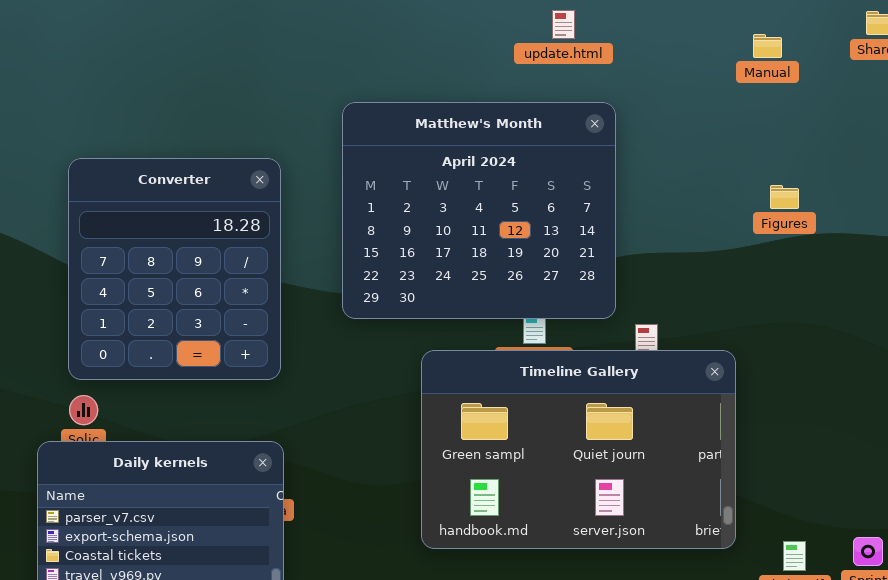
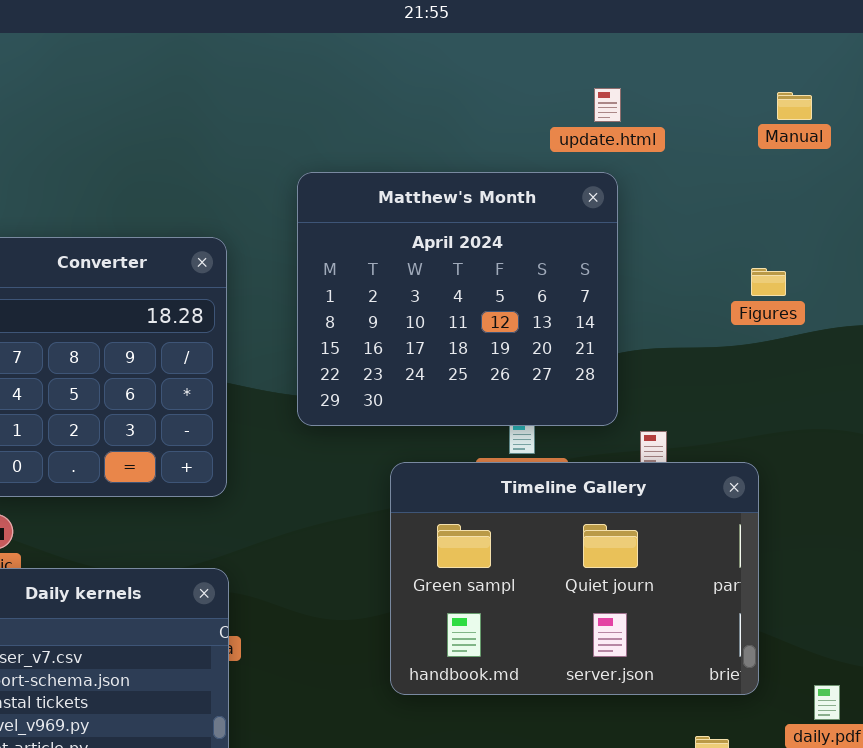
update.html: [552,10,575,39] -> [594,88,621,122], moved
Figures: [770,185,799,209] -> [751,268,786,296], moved

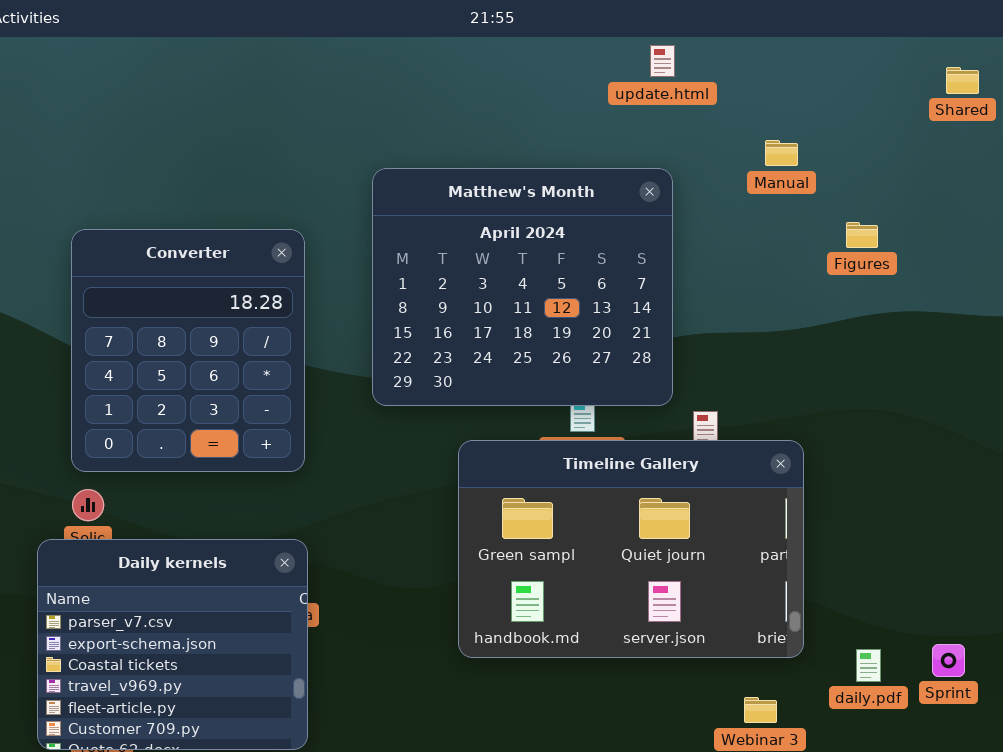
update.html: [594,88,621,122] -> [650,45,675,77], moved
Manual: [777,92,812,120] -> [765,140,798,166], moved
Figures: [751,268,786,296] -> [846,222,878,248], moved

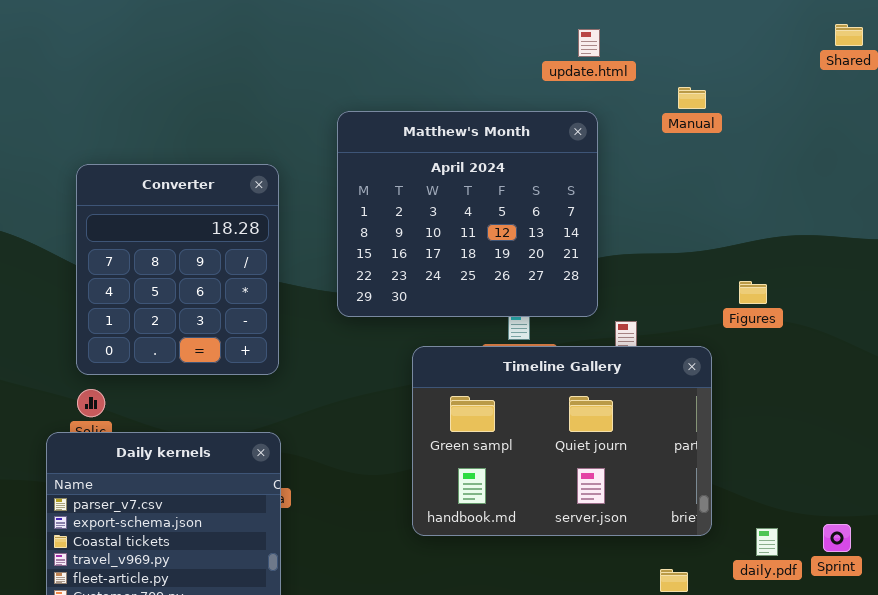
update.html: [650,45,675,77] -> [578,29,600,57], moved
Figures: [846,222,878,248] -> [739,281,767,304], moved

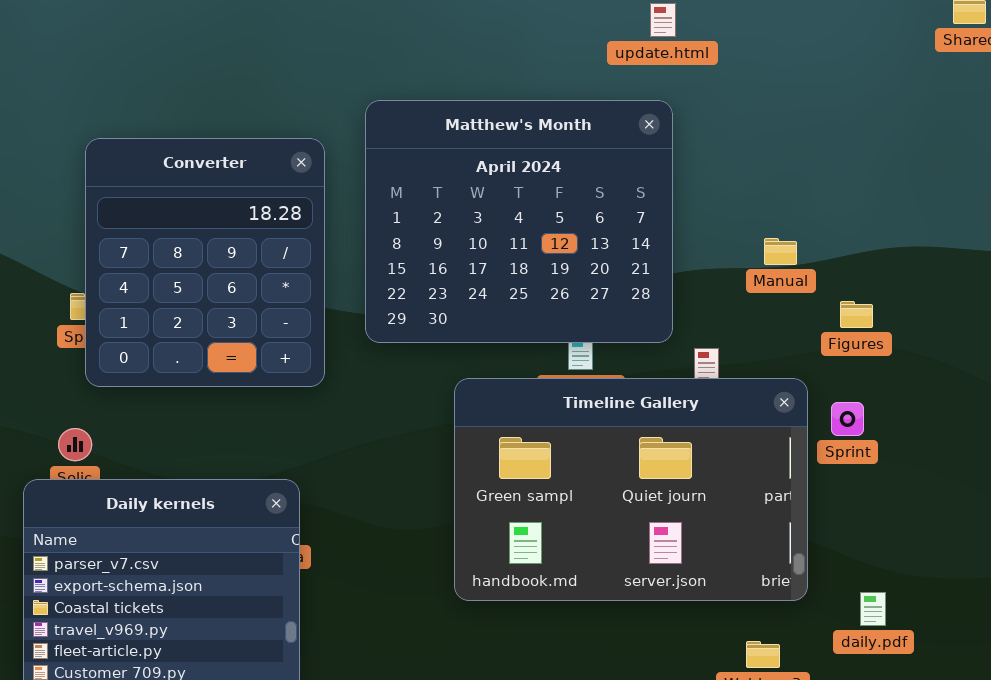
Manual: [678,87,706,109] -> [764,238,797,265], moved
Converter: [76,164,279,375] -> [85,138,325,387], moved
Sprint: [823,524,851,552] -> [831,402,864,436], moved

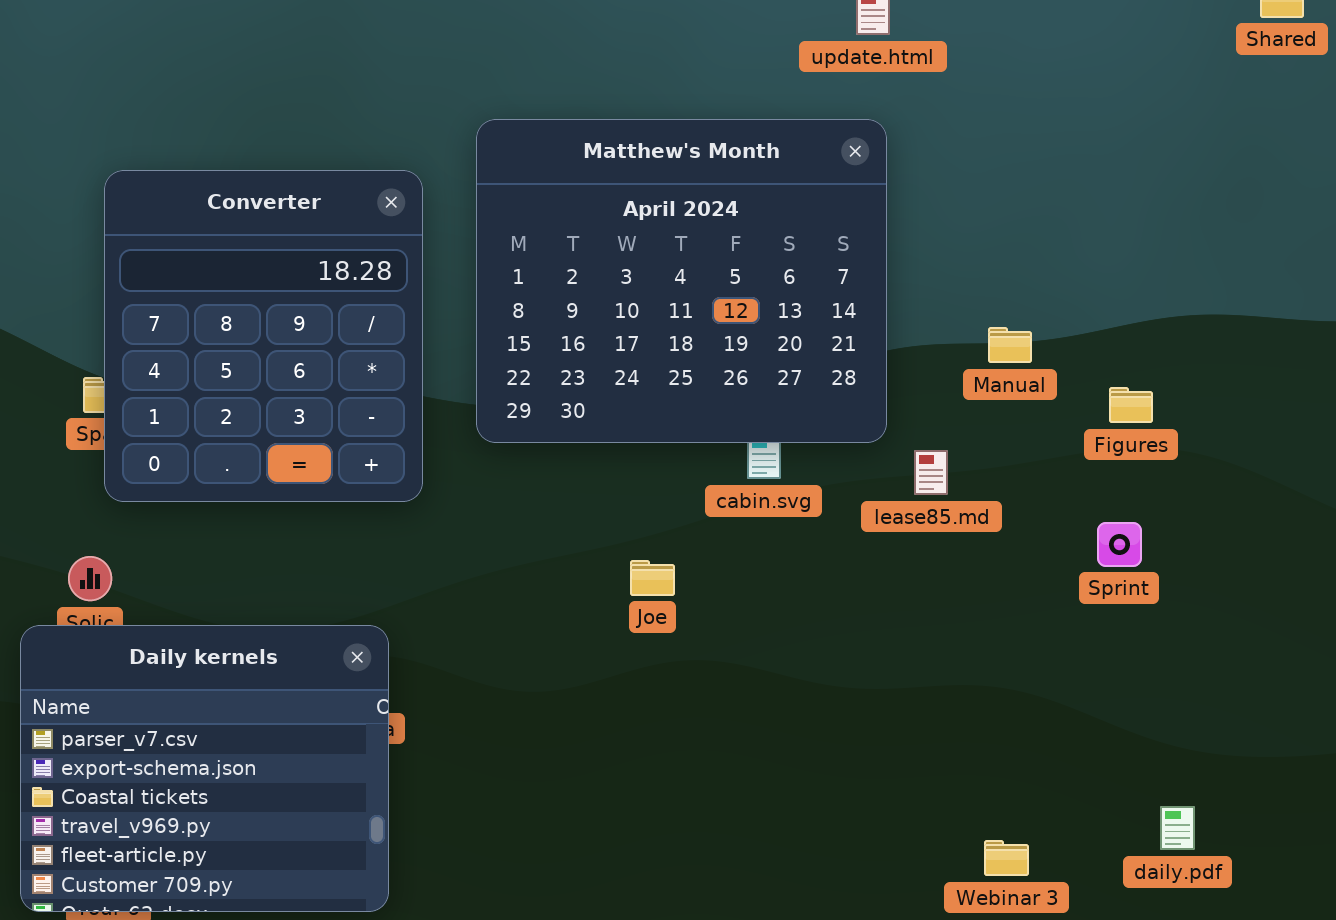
Manual: [764,238,797,265] -> [988,327,1032,363], moved
Timeline Gallery: [454,378,808,601] -> none, closed
daily.pdf: [860,592,886,626] -> [1160,806,1195,850], moved

